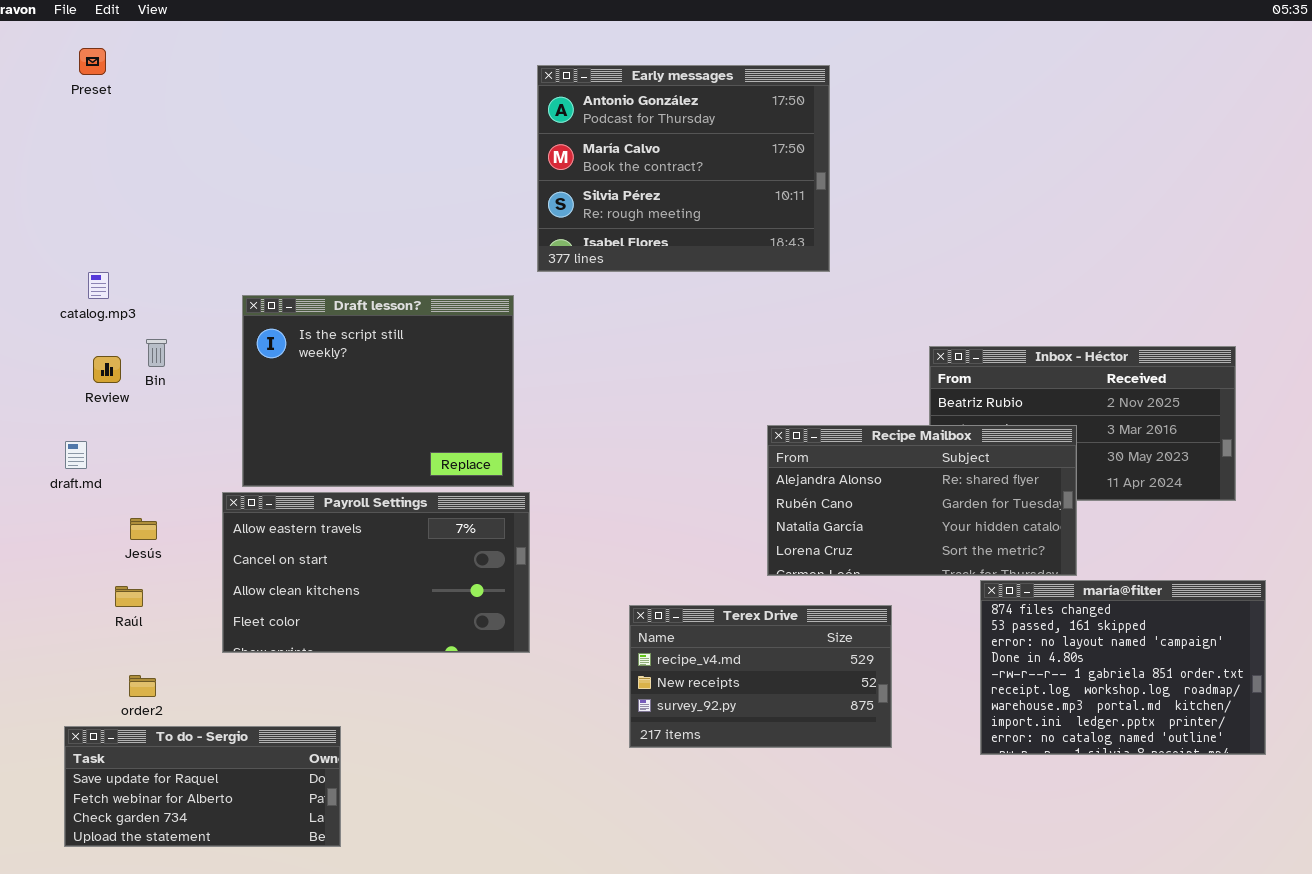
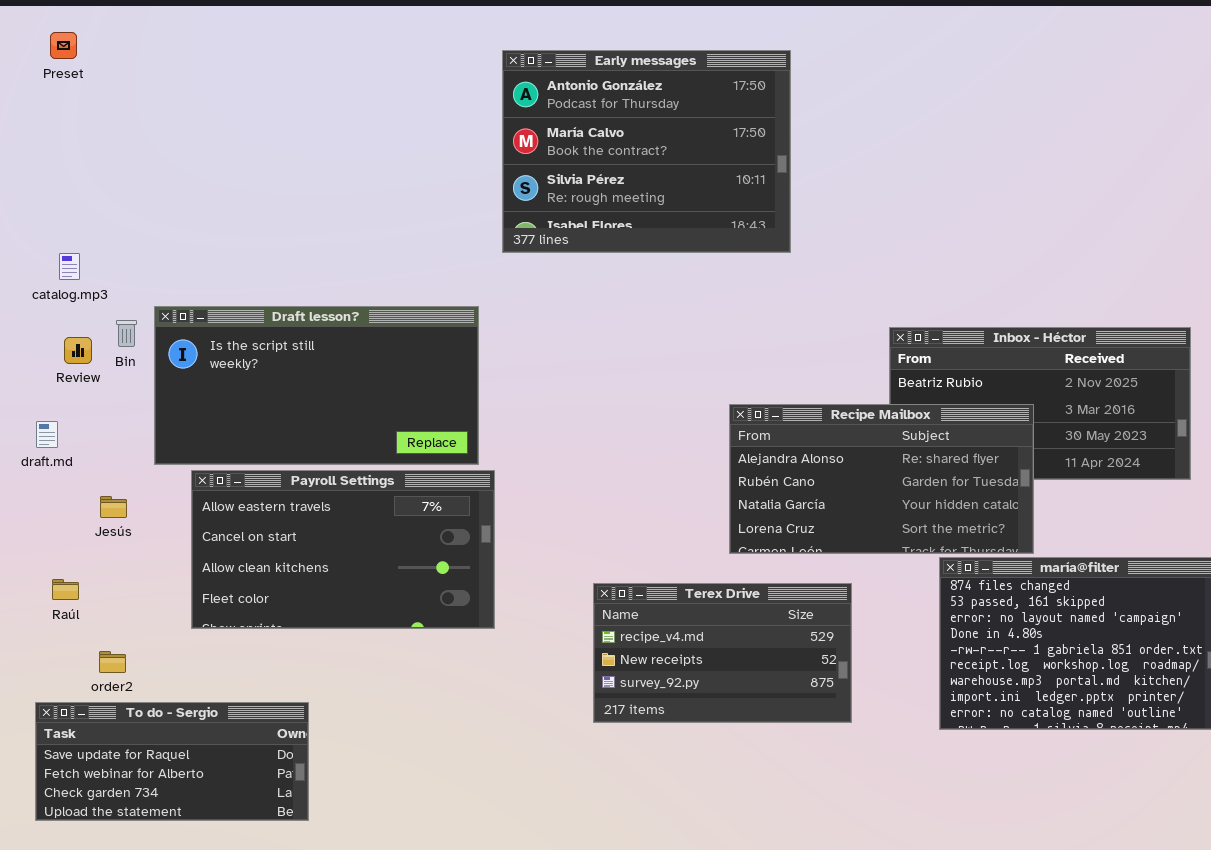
Draft lesson?: [242,295,514,487] -> [154,306,479,465], resized
Raúl: [115,586,143,607] -> [52,579,79,600], moved

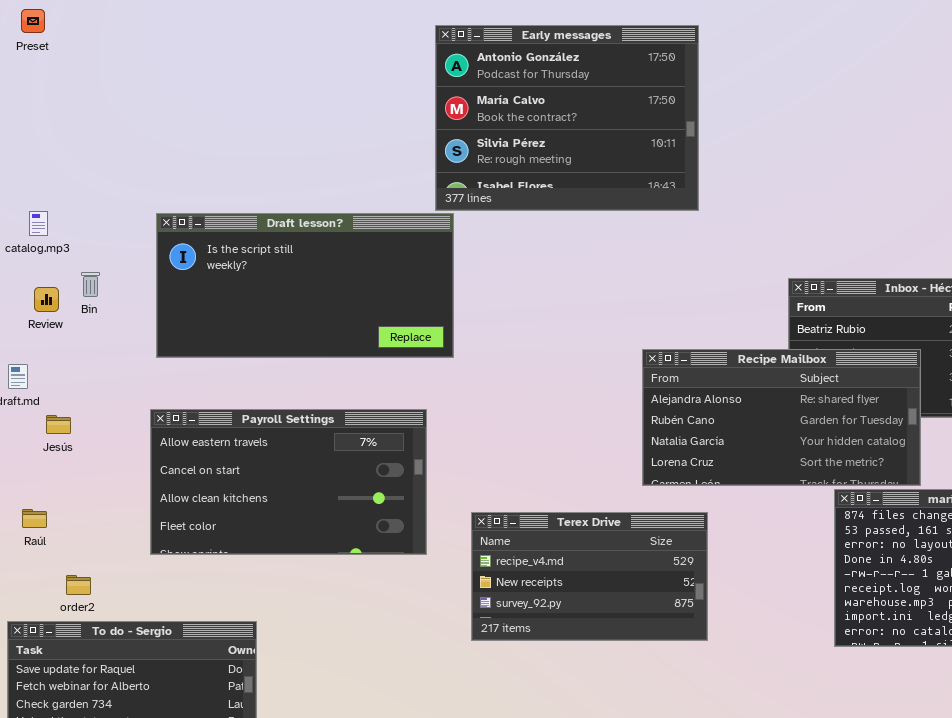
Draft lesson?: [154,306,479,465] -> [156,213,454,358], moved
Jesús: [100,496,127,518] -> [46,415,71,434], moved
Terex Drive: [593,583,852,723] -> [471,512,708,641], moved

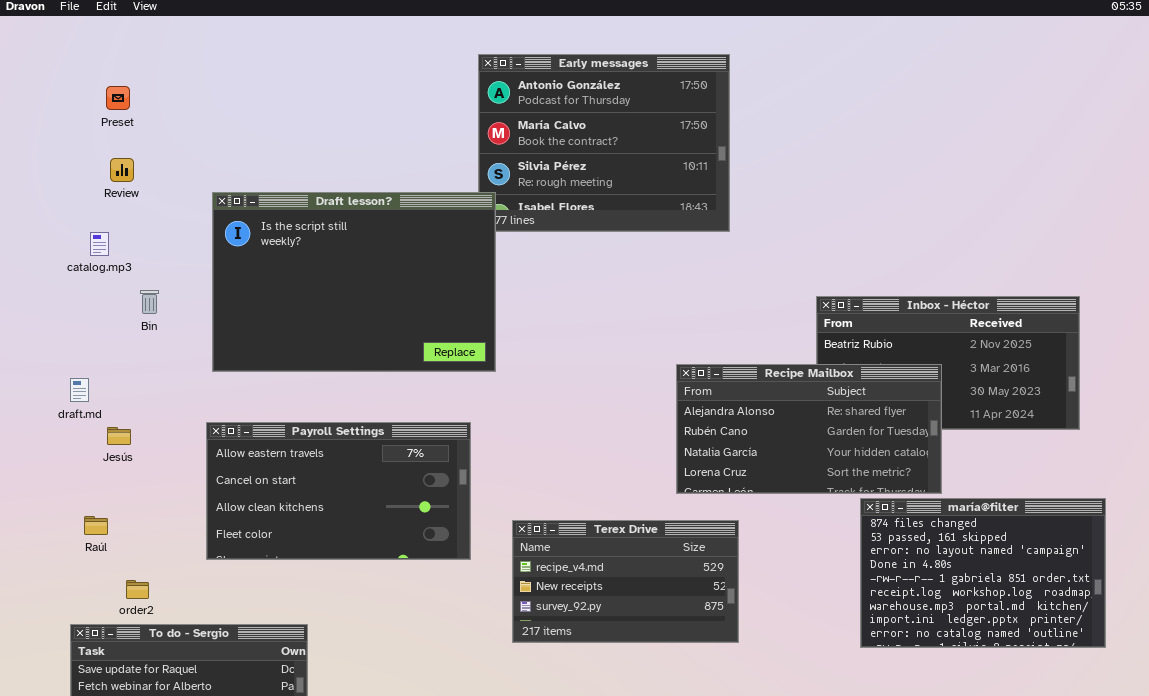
Preset: [21,9,45,33] -> [106,86,130,110], moved
Draft lesson?: [156,213,454,358] -> [212,192,496,372], resized
Review: [34,287,59,312] -> [110,158,134,182], moved

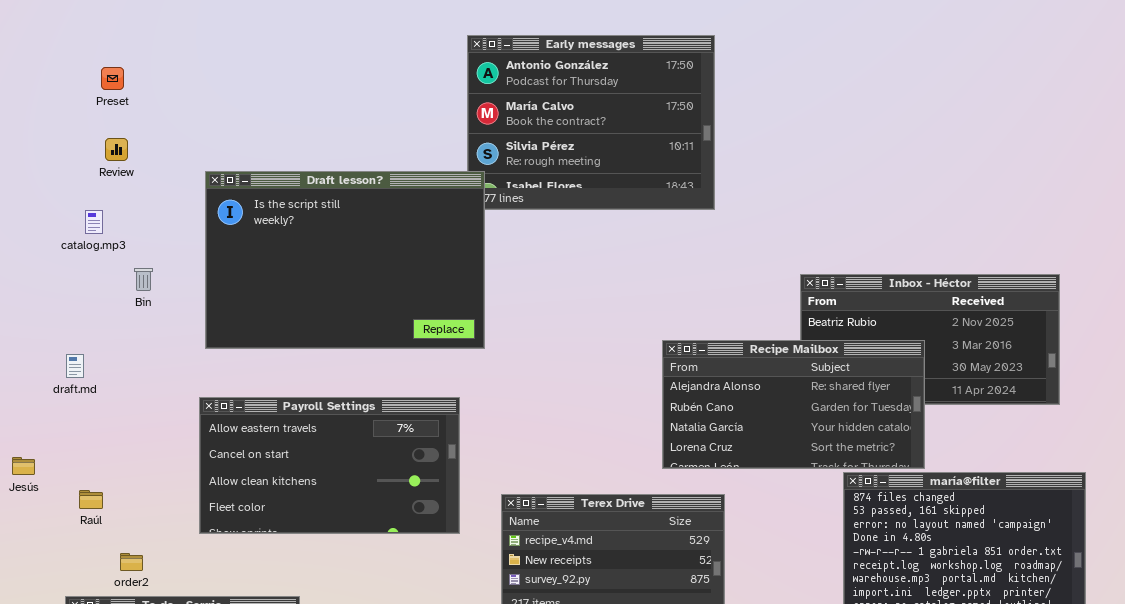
Jesús: [107,427,131,445] -> [12,457,35,475], moved

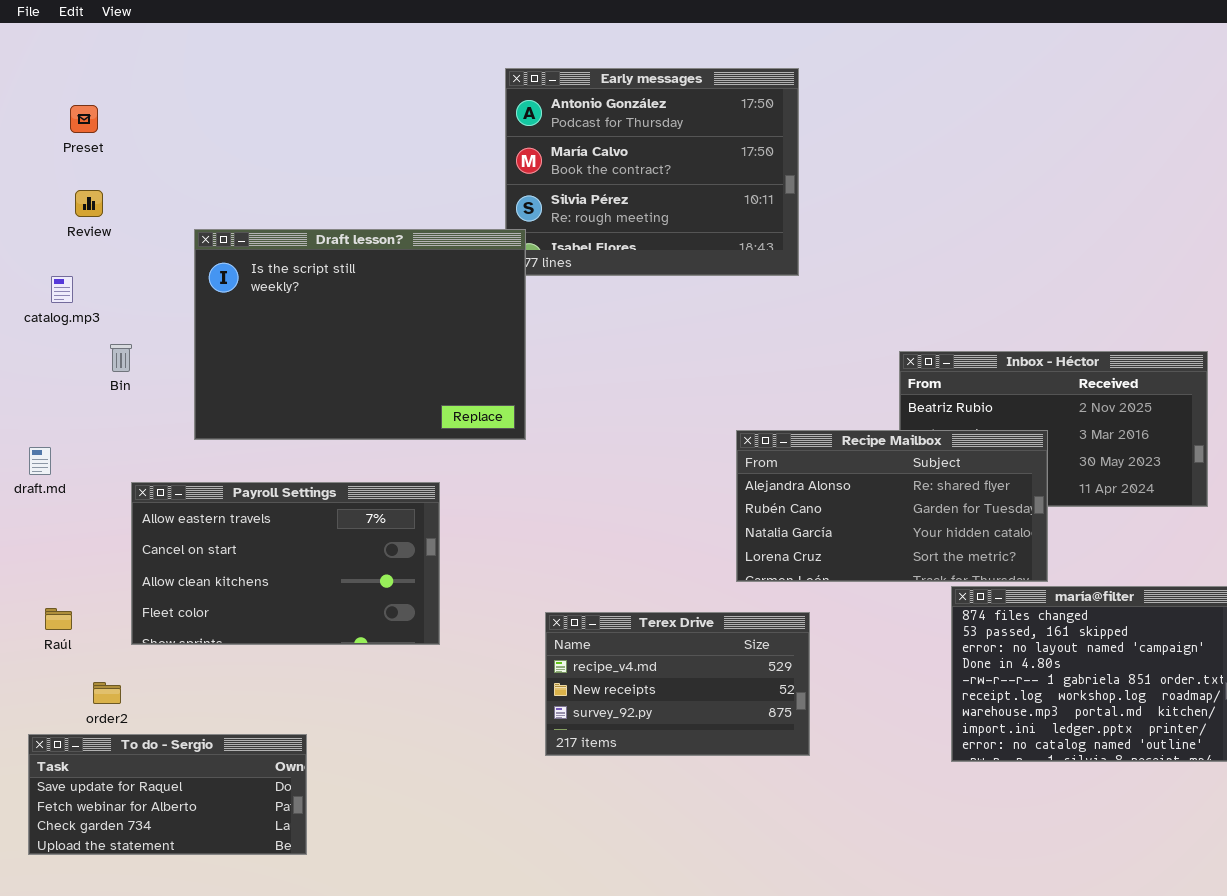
Payroll Settings: [199,397,460,534] -> [131,482,440,645], moved

